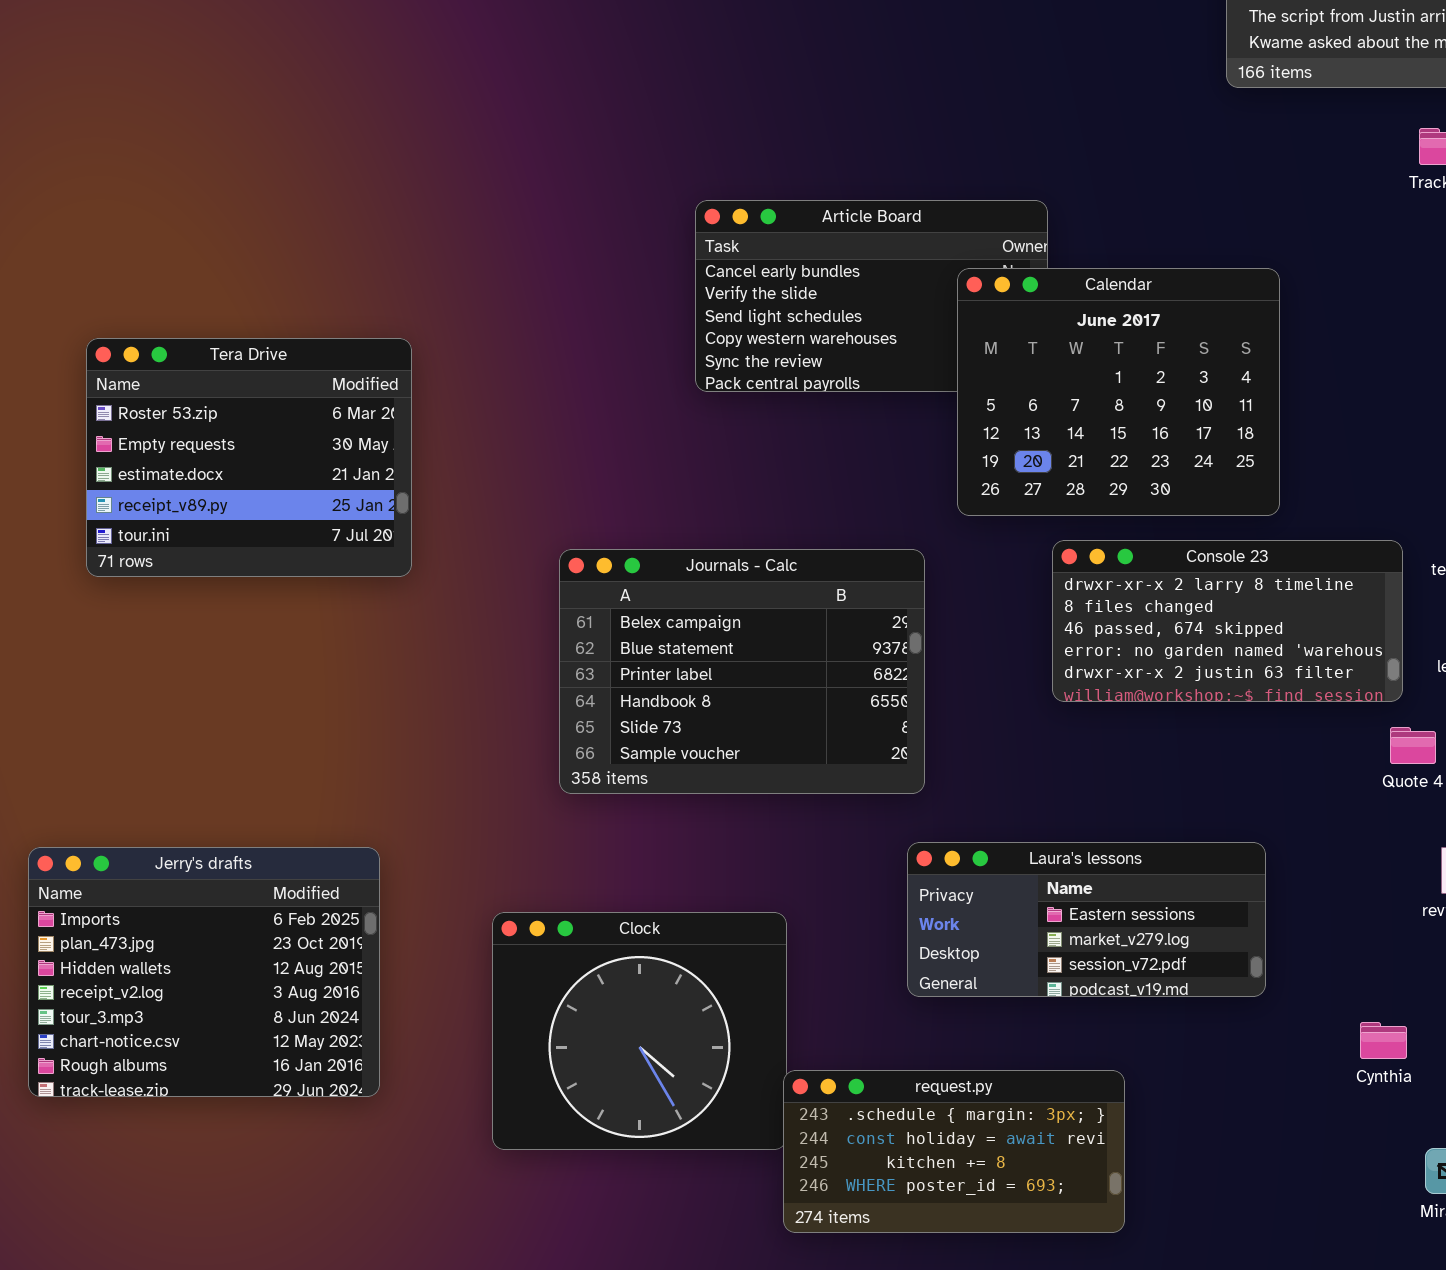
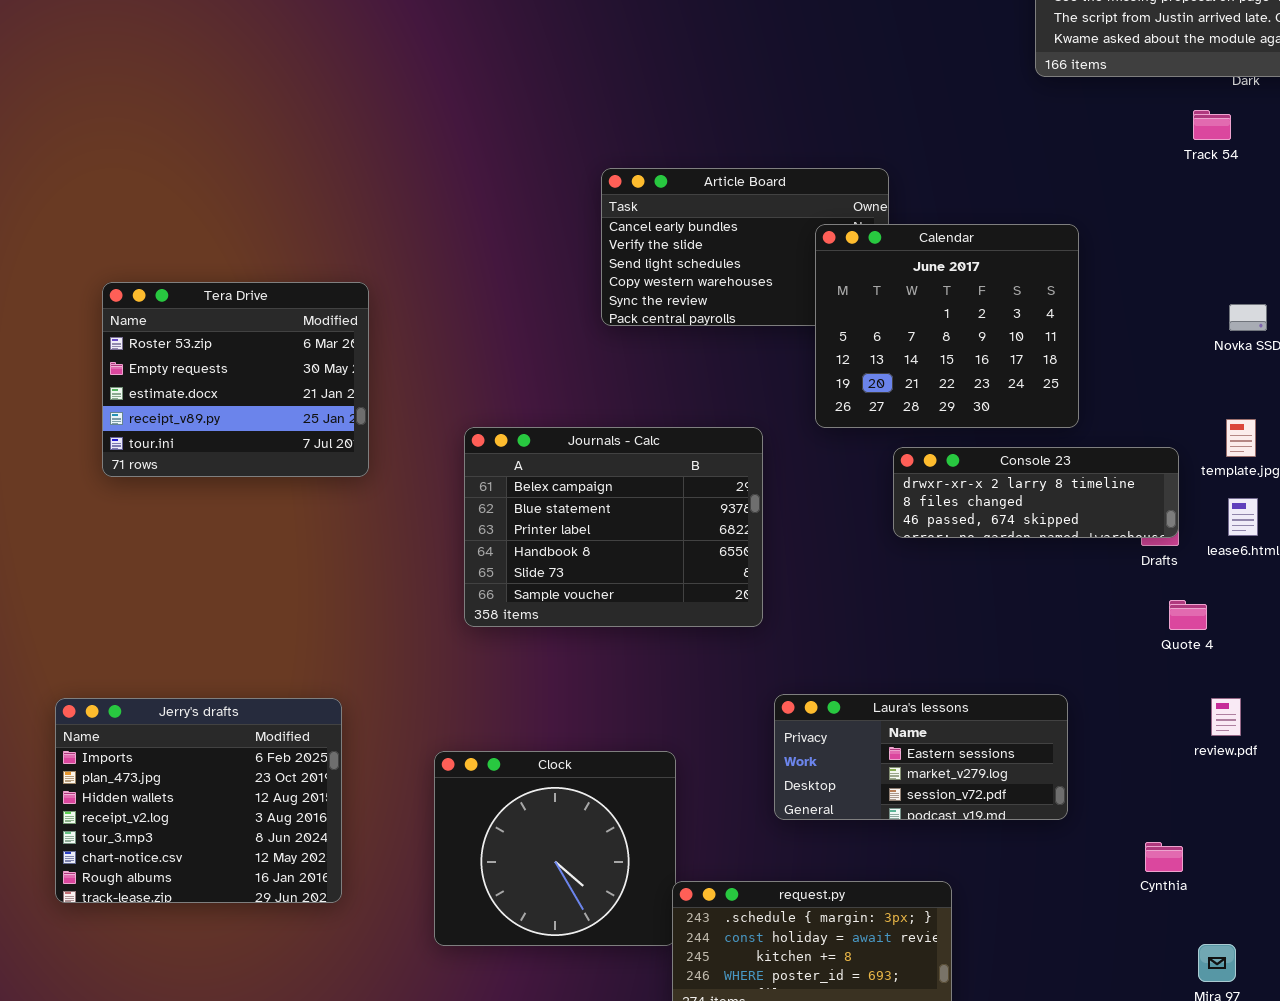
Console 23: [1052,540,1403,702] -> [893,447,1179,538], resized
Journals - Calc: [559,549,925,794] -> [464,427,763,627], moved

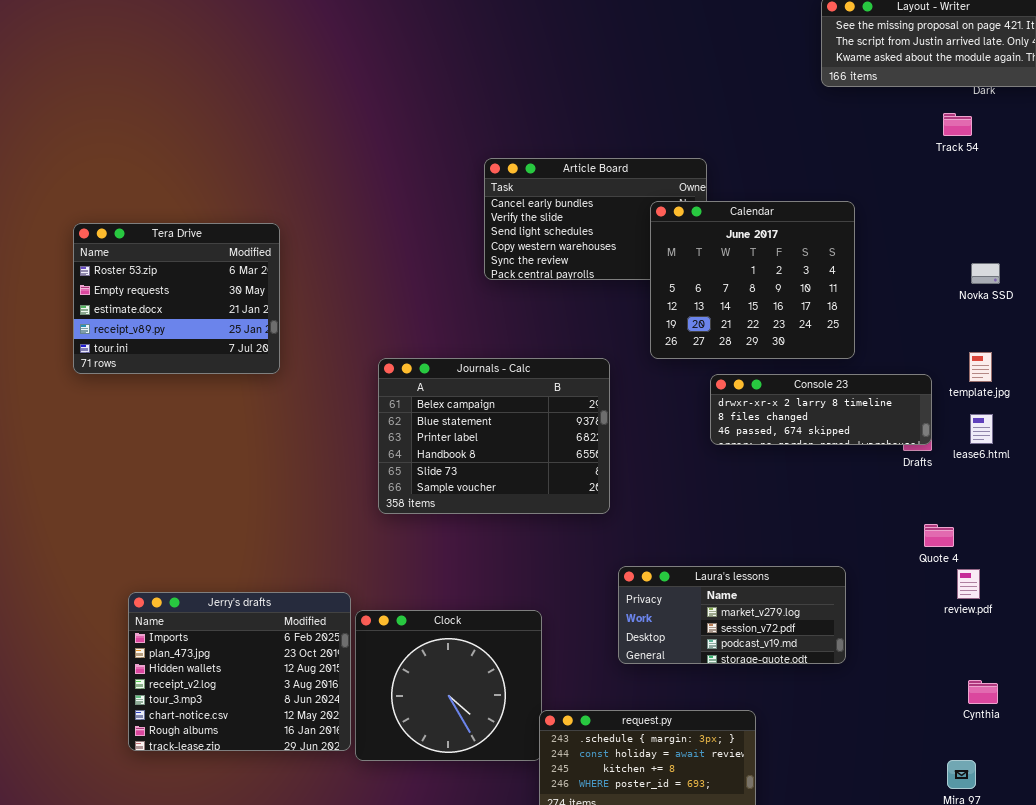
Tera Drive: [102,282,369,477] -> [73,223,280,374], moved
Quote 4: [1169,600,1207,630] -> [924,524,954,547], moved
Laura's lessons: [774,694,1068,820] -> [618,566,846,664], scrolled down 1 row
Jerry's drafts: [55,698,342,903] -> [128,592,351,751], moved
Cynthia: [1145,842,1183,872] -> [968,680,998,704], moved

